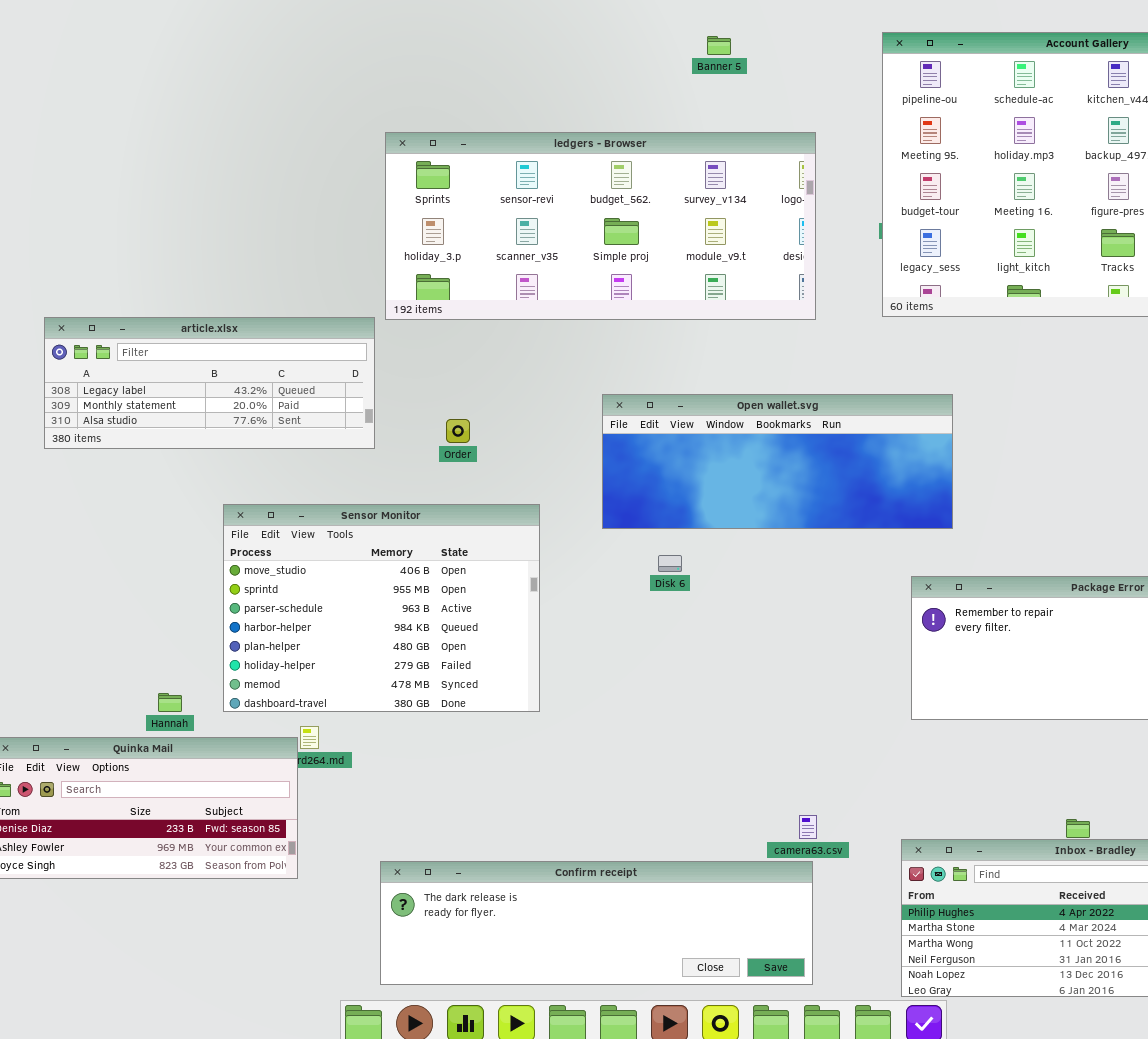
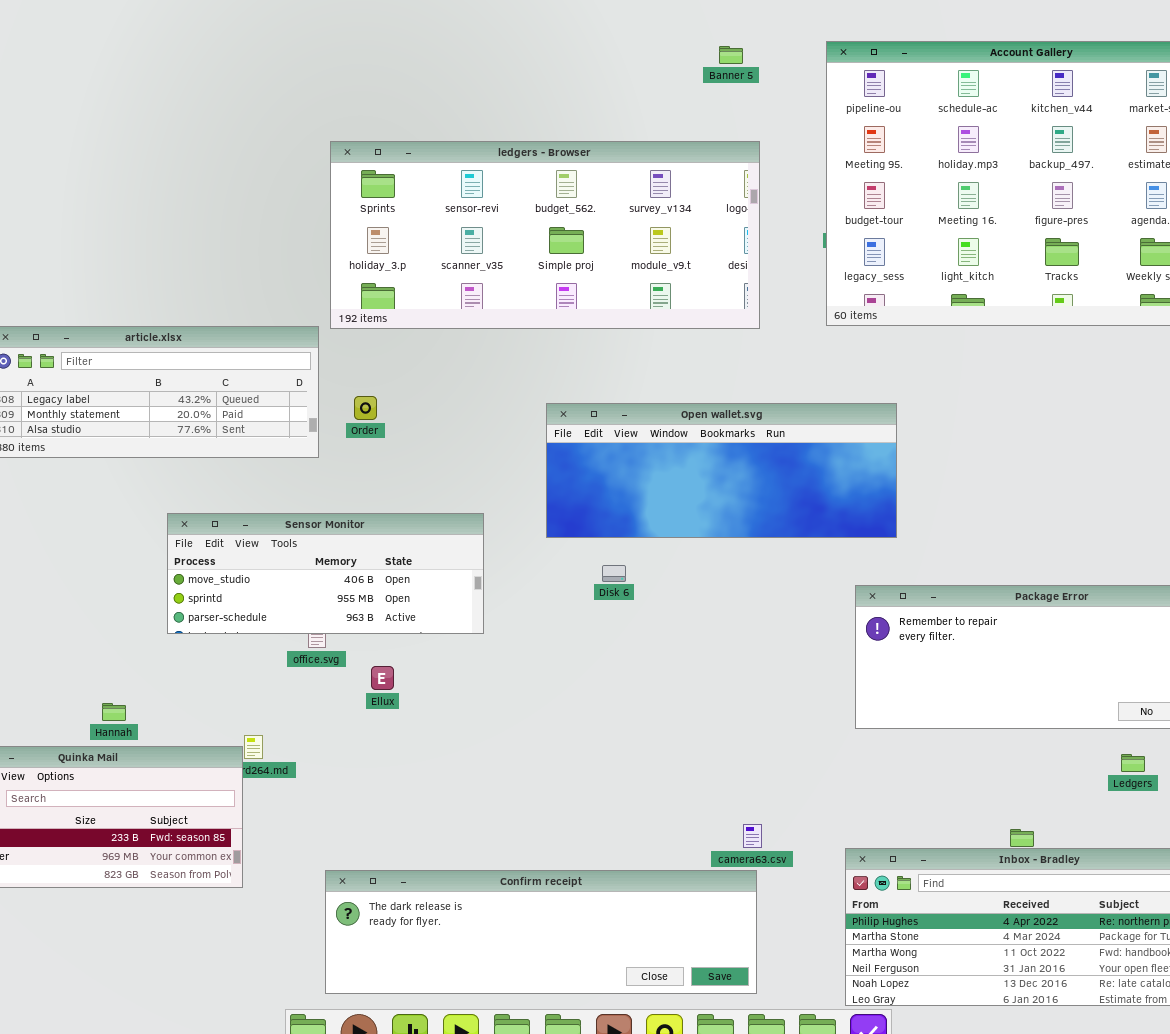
Banner 5: [707,36,731,55] -> [719,46,743,64], moved
Order: [446,419,470,443] -> [354,396,377,420], moved
Sensor Monitor: [223,504,540,712] -> [167,513,484,634], resized

